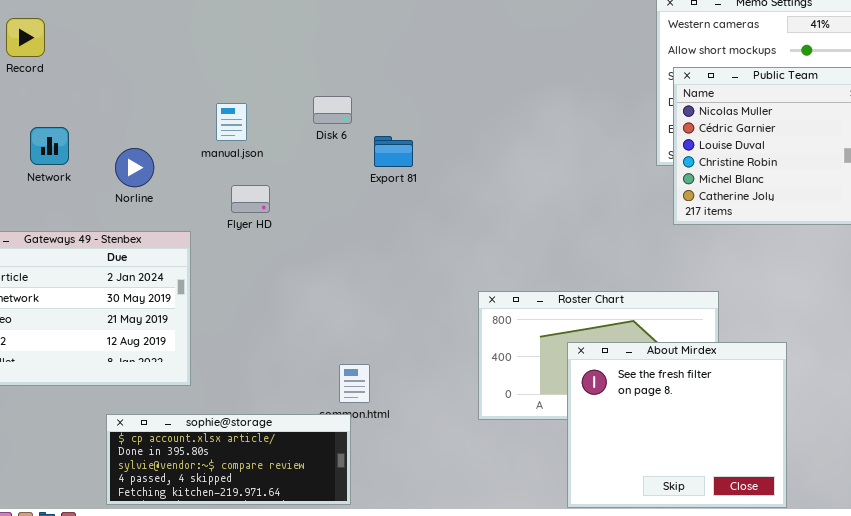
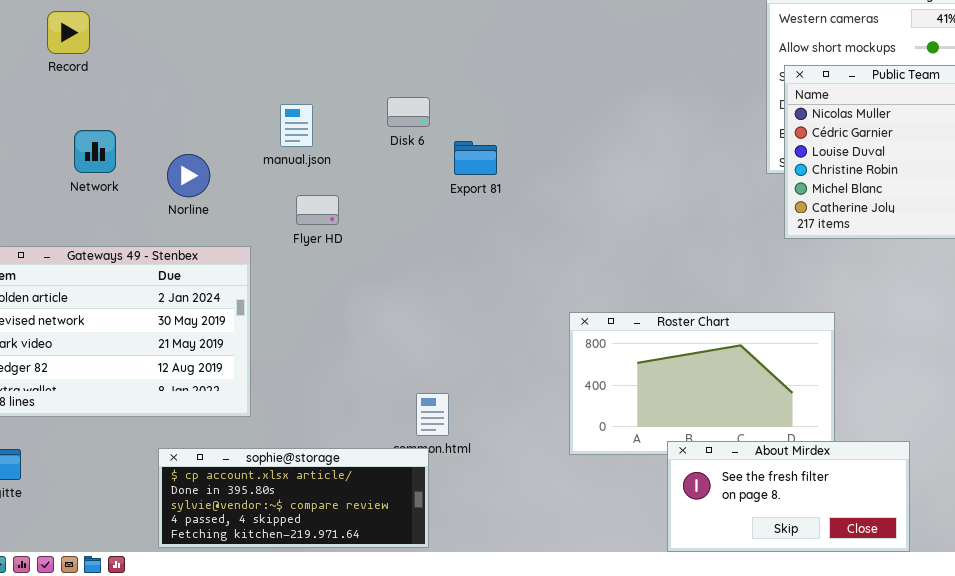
About Mirdex: [567,342,787,508] -> [667,441,910,552], resized

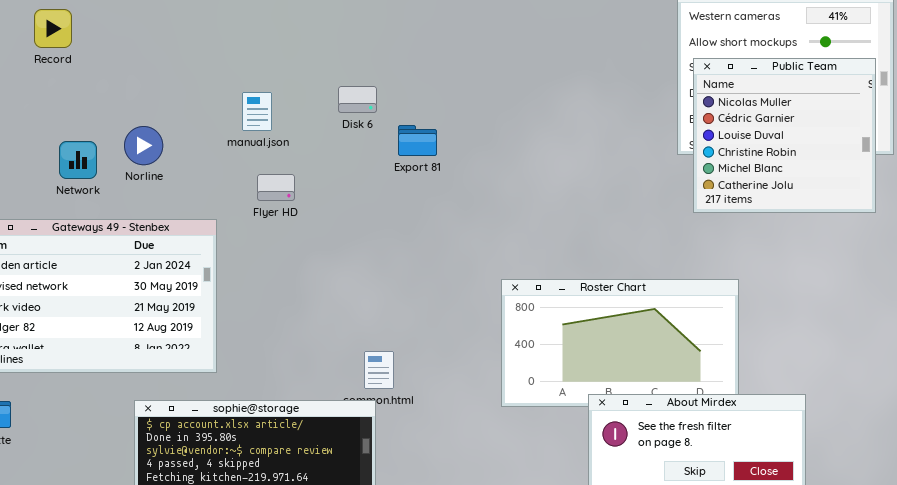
Network: [74,130,116,173] -> [59,141,97,179], moved
Norline: [167,154,210,197] -> [124,126,163,165], moved

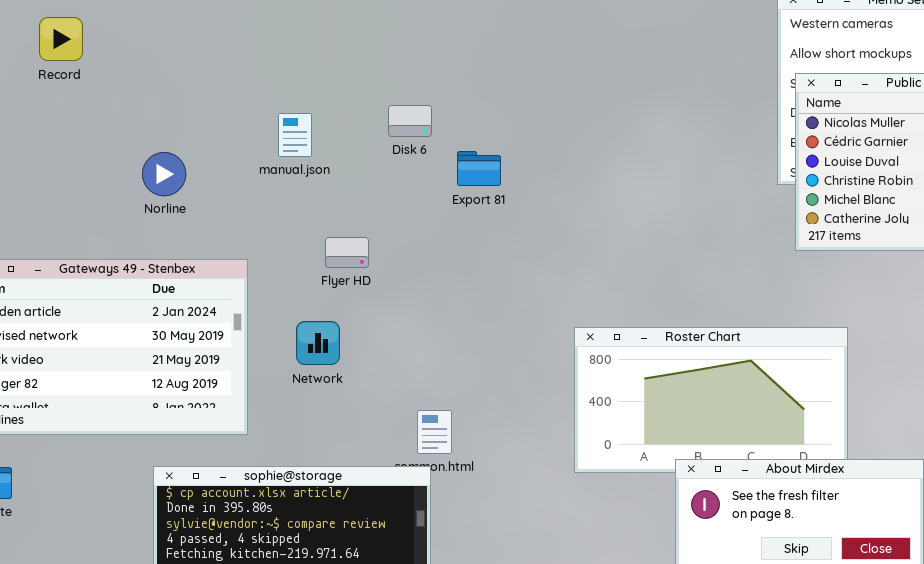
Network: [59,141,97,179] -> [296,321,340,365], moved
Flyer HD: [257,174,295,201] -> [325,237,369,268], moved

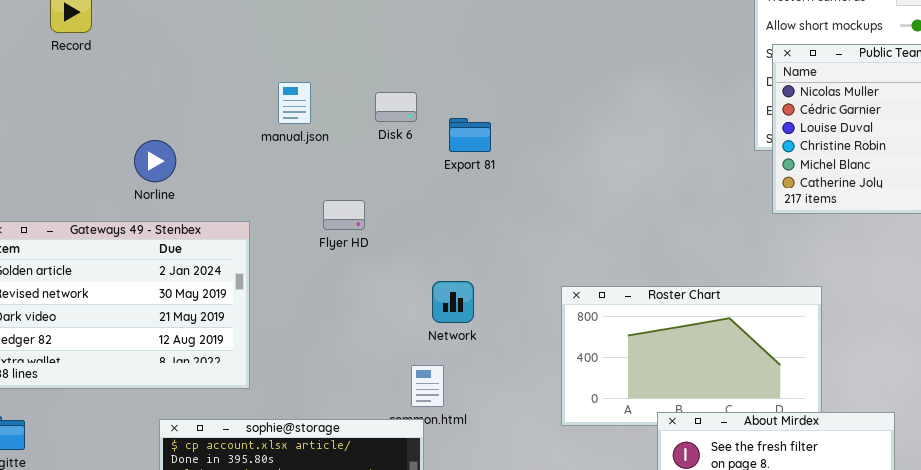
Disk 6: [388,105,432,137] -> [375,92,417,122], moved
Norline: [142,152,186,196] -> [134,140,176,182], moved
Network: [296,321,340,365] -> [432,281,474,323], moved

